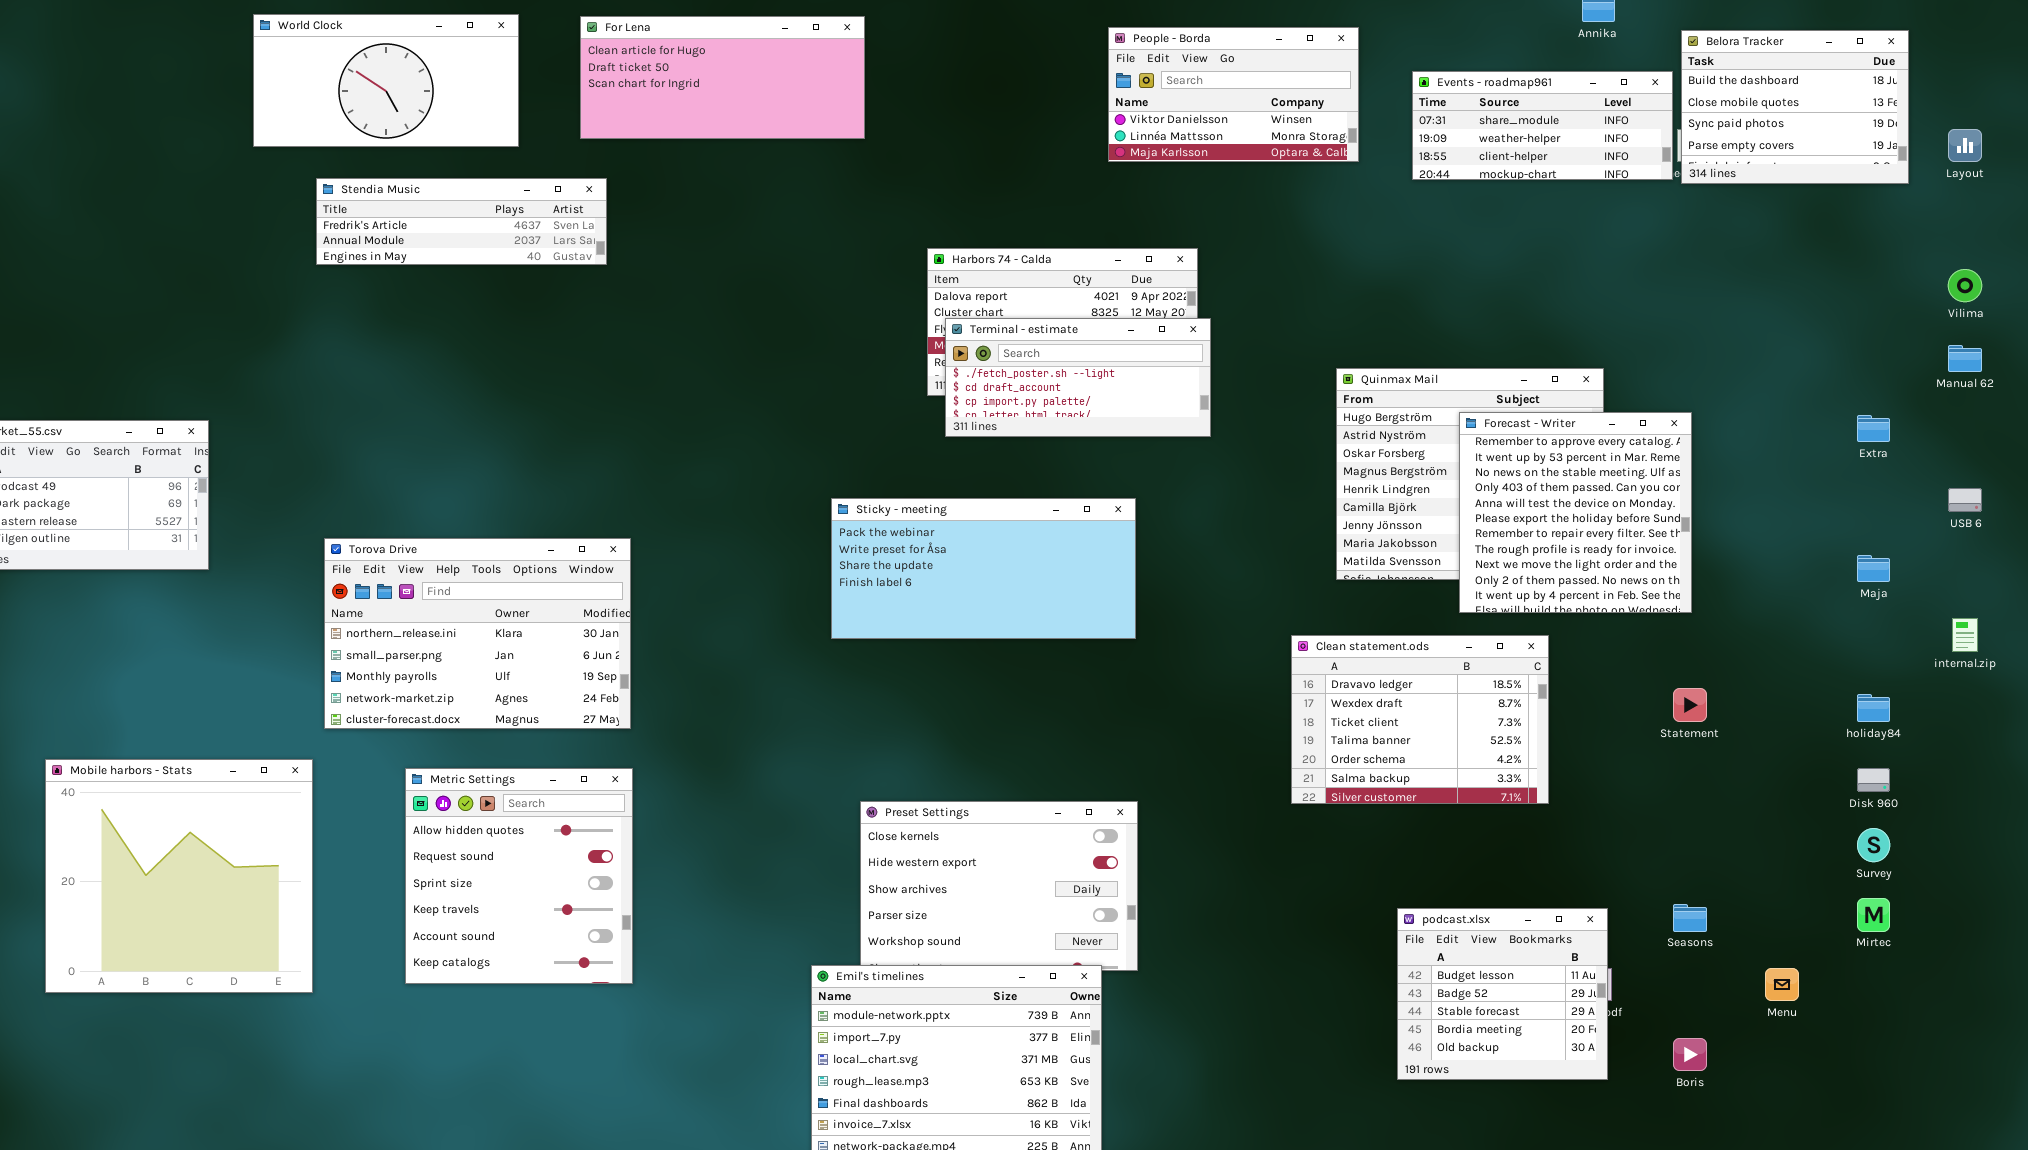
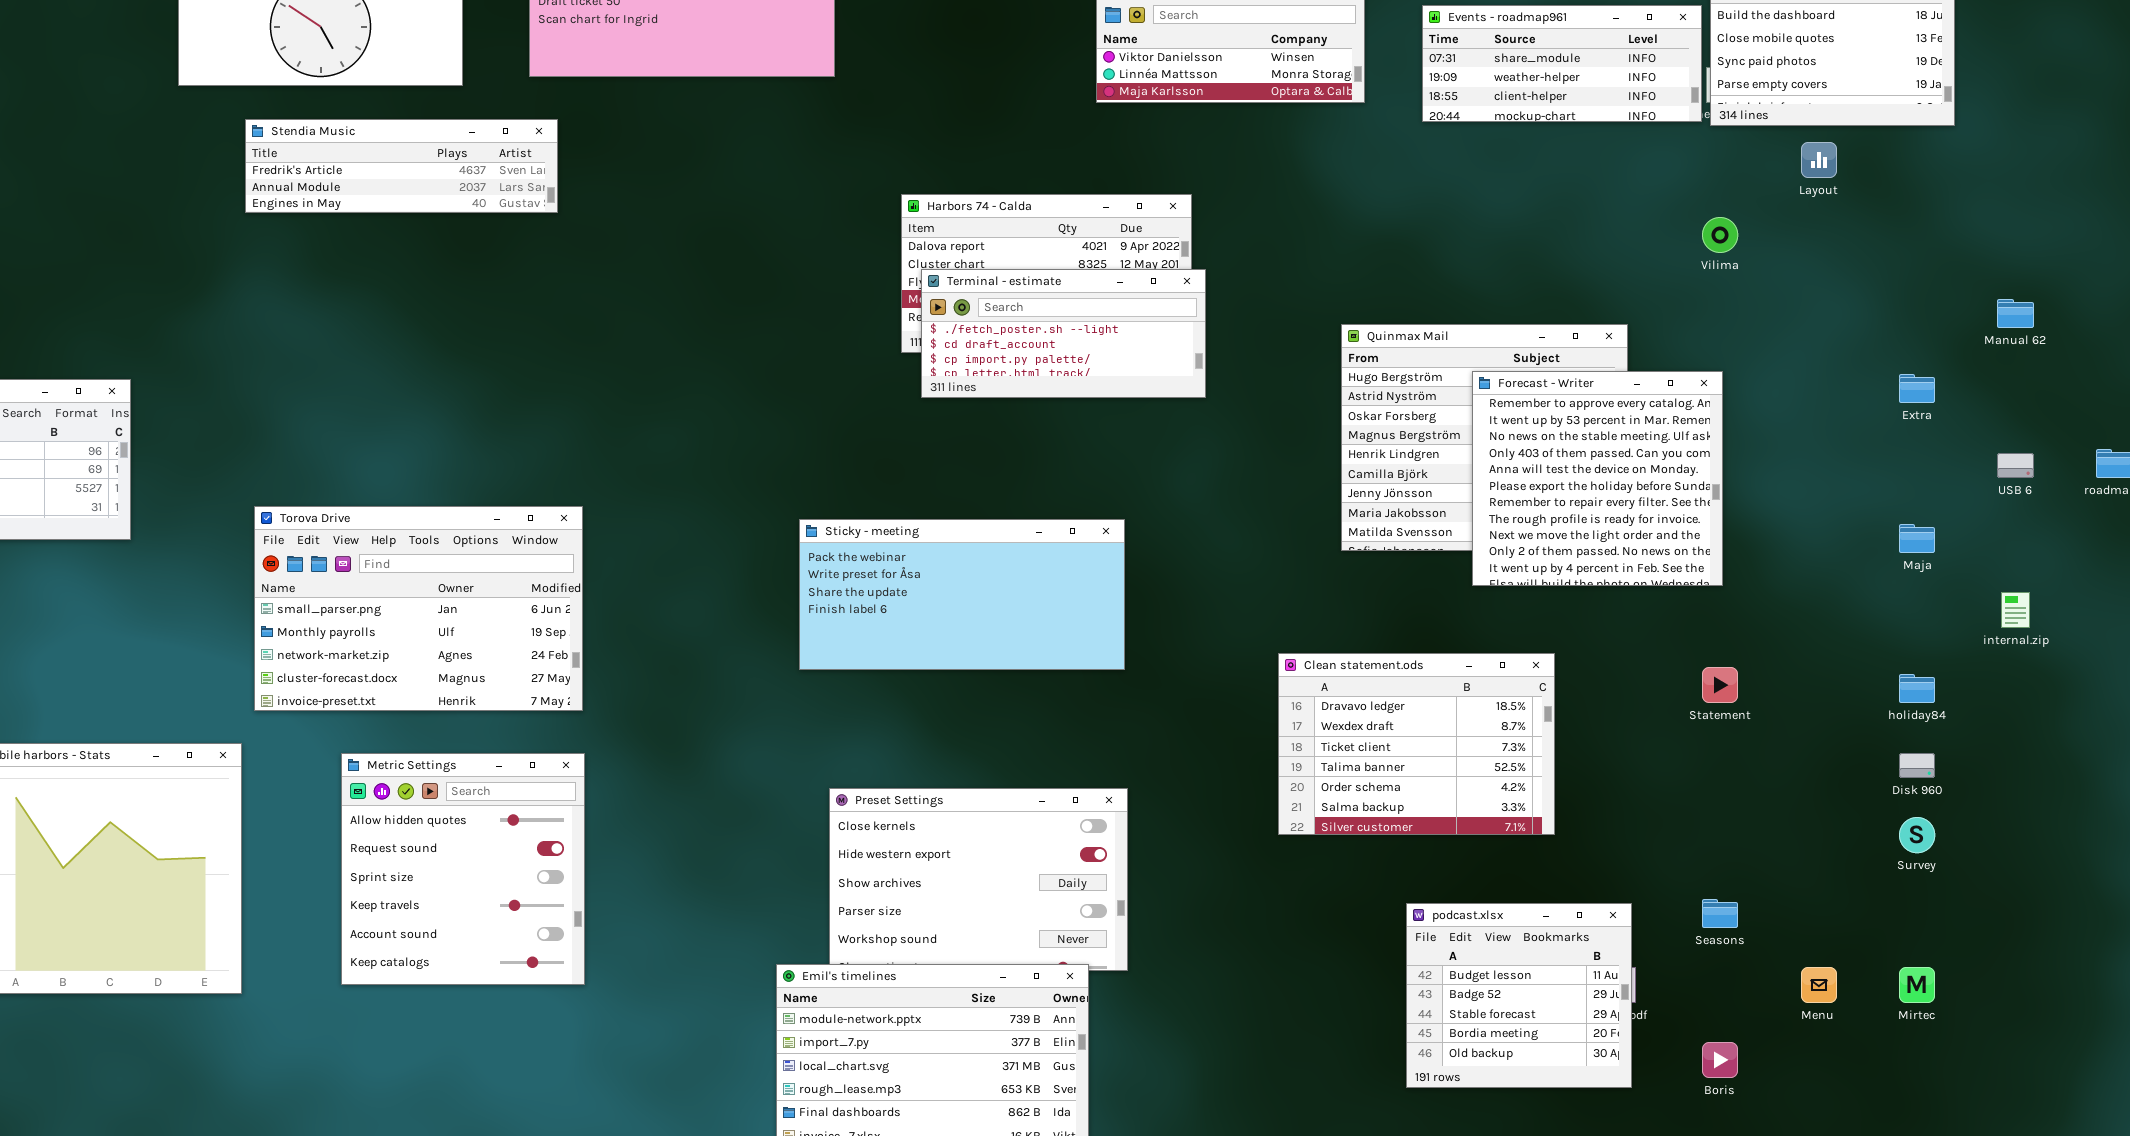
Layout: [1948,129,1982,162] -> [1801,142,1837,178], moved
Vilima: [1948,269,1982,302] -> [1702,217,1738,253], moved
Sticky - meeting: [831,498,1136,639] -> [799,519,1125,670], moved
Torova Drive: [324,538,631,729] -> [254,506,583,711], scrolled down 1 row
Clean statement.ods: [1291,635,1549,804] -> [1278,653,1555,835], moved
Mirtec: [1857,898,1890,932] -> [1899,967,1935,1003], moved

